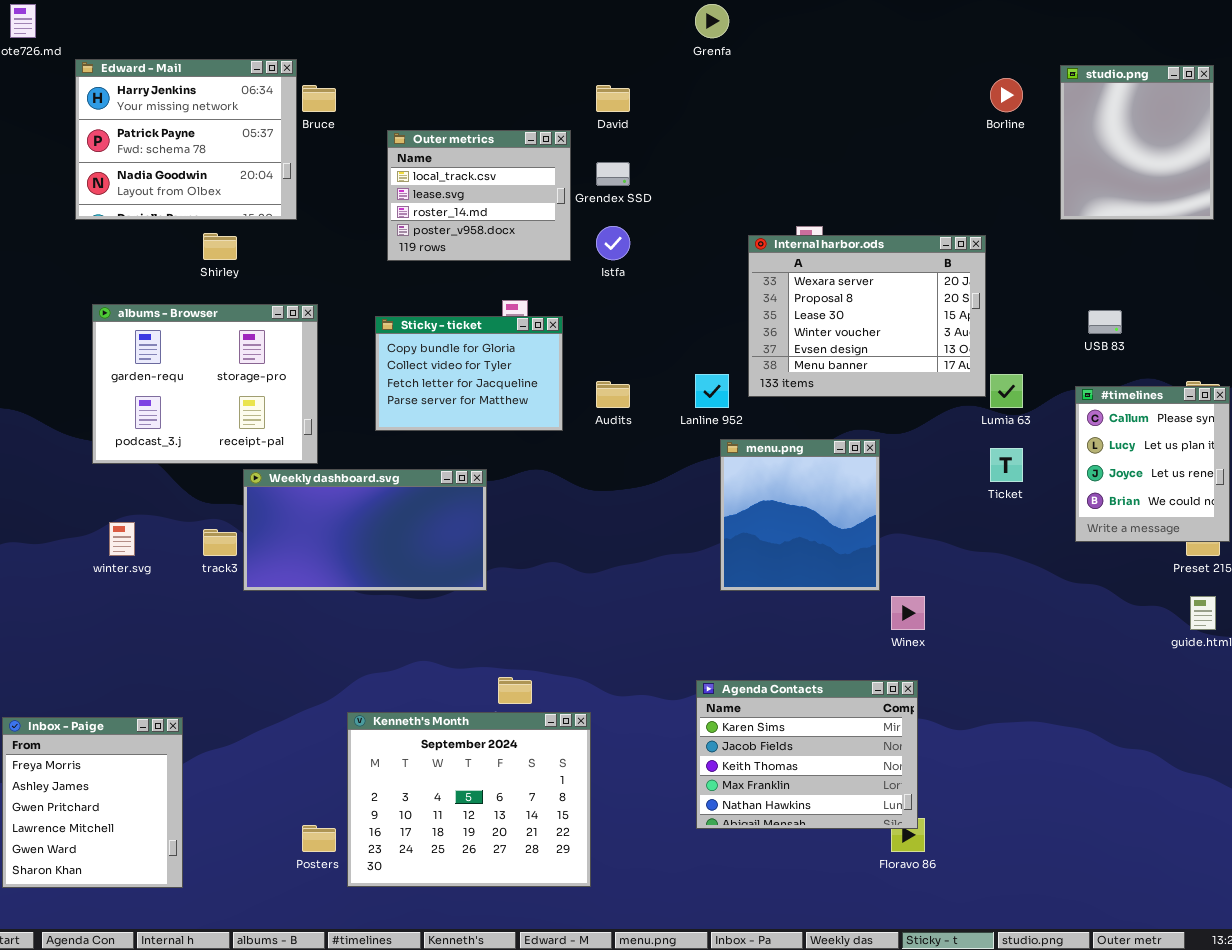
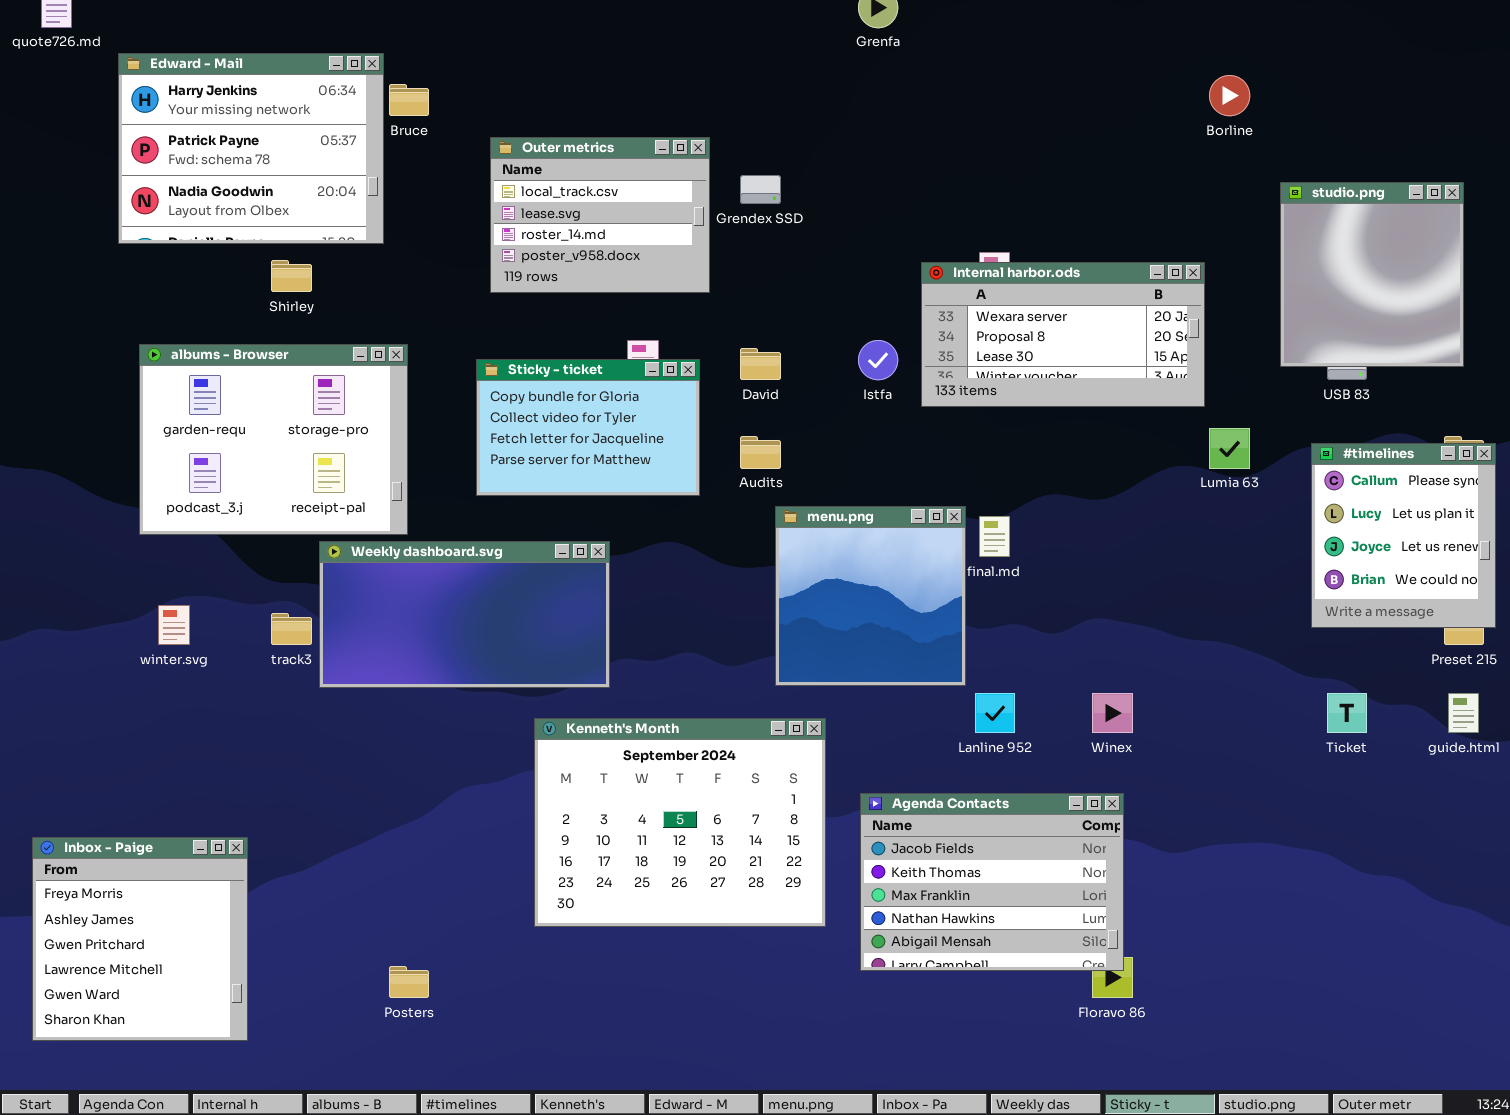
studio.png: [1060,65,1214,220] -> [1280,182,1464,367], moved
David: [596,85,630,112] -> [740,348,781,380], moved
Istfa: [596,226,630,260] -> [858,340,898,380], moved
Internal harbor.ods: [748,235,986,397] -> [921,262,1205,407], resized
Lanline 952: [695,374,729,408] -> [975,693,1015,733], moved
menu.png: [720,439,880,591] -> [775,506,966,686], moved
Ticket: [990,448,1023,482] -> [1327,693,1367,733], moved
Agenda Contacts: [696,680,918,829] -> [860,793,1124,971], scrolled down 1 row
Kenneth's Month: [347,712,591,887] -> [534,718,826,927], moved

